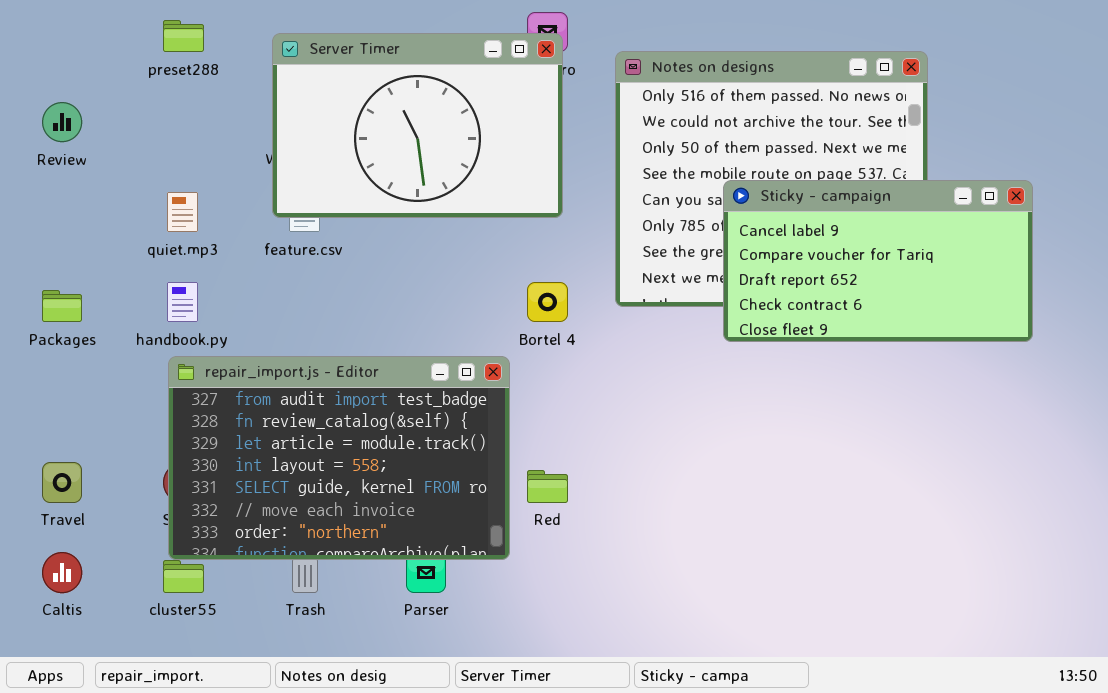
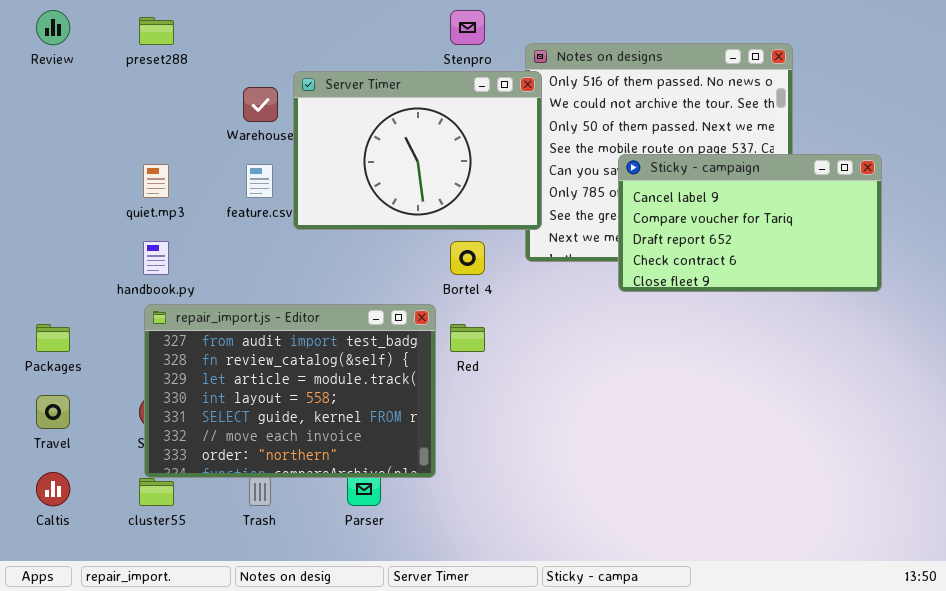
Server Timer: [272,33,563,218] -> [293,71,542,230], moved
Review: [42,102,82,142] -> [36,10,70,45], moved
Packages: [42,290,82,322] -> [36,324,70,352], moved
Red: [527,470,568,503] -> [450,324,485,352], moved

